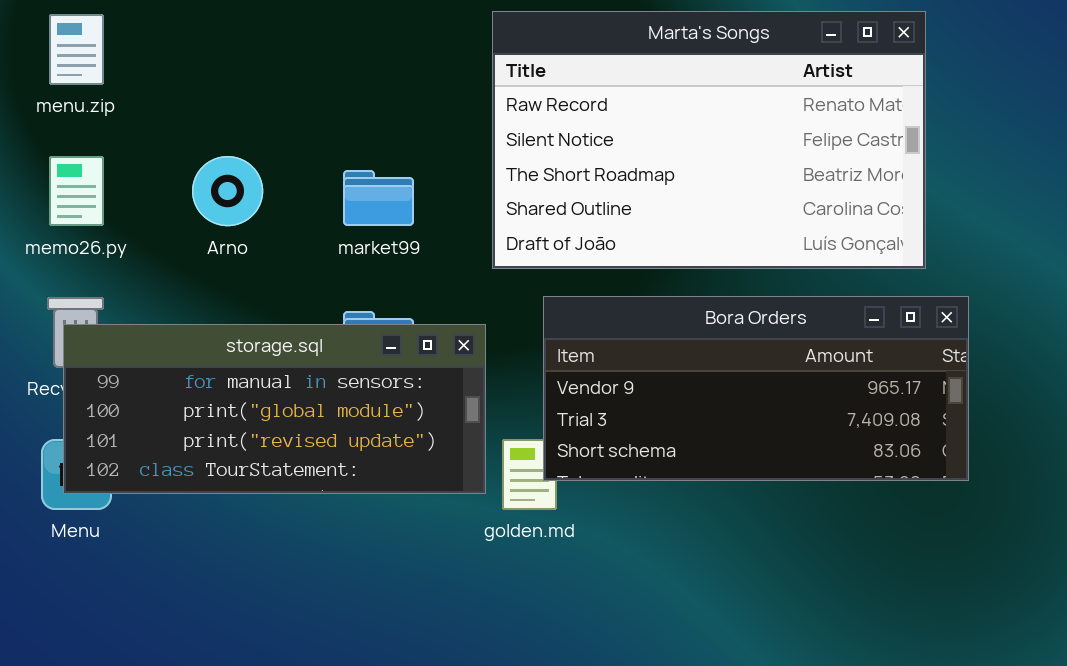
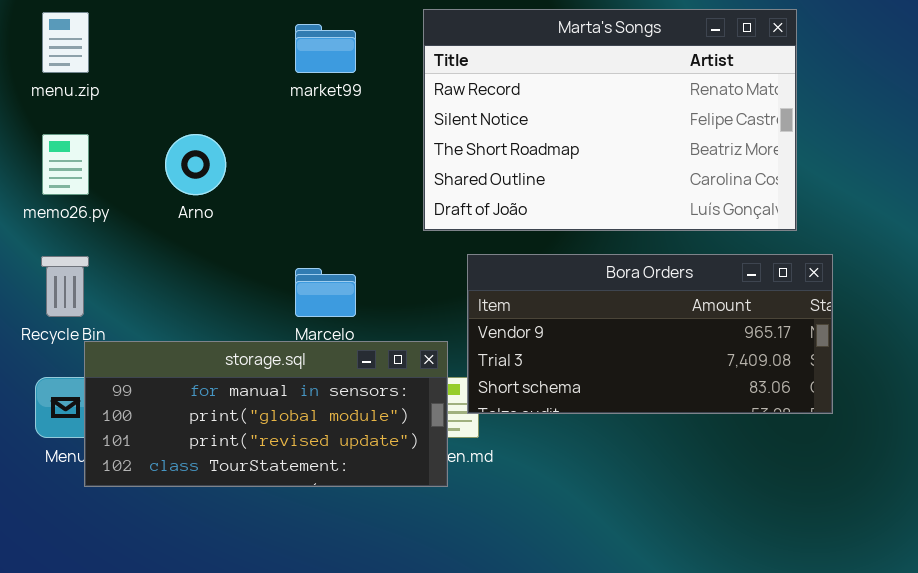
market99: [343,170,414,226] -> [295,24,356,73], moved
storage.sql: [63,324,486,494] -> [84,341,448,487], moved

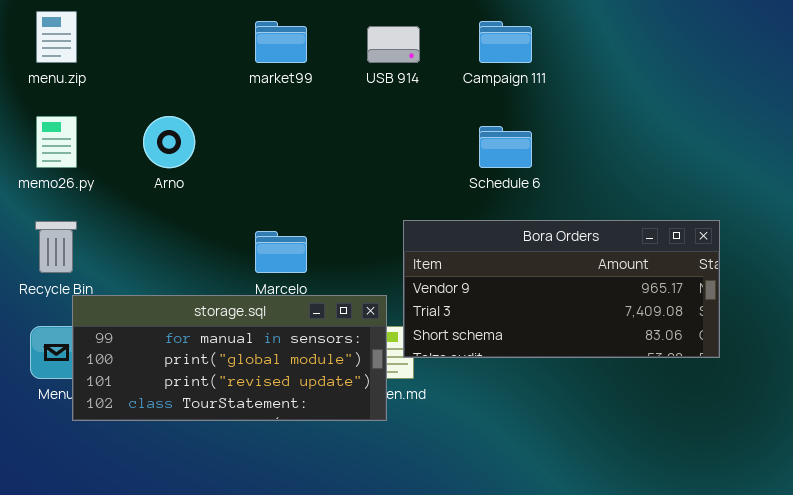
Marta's Songs: [423,9,797,231] -> none, closed

